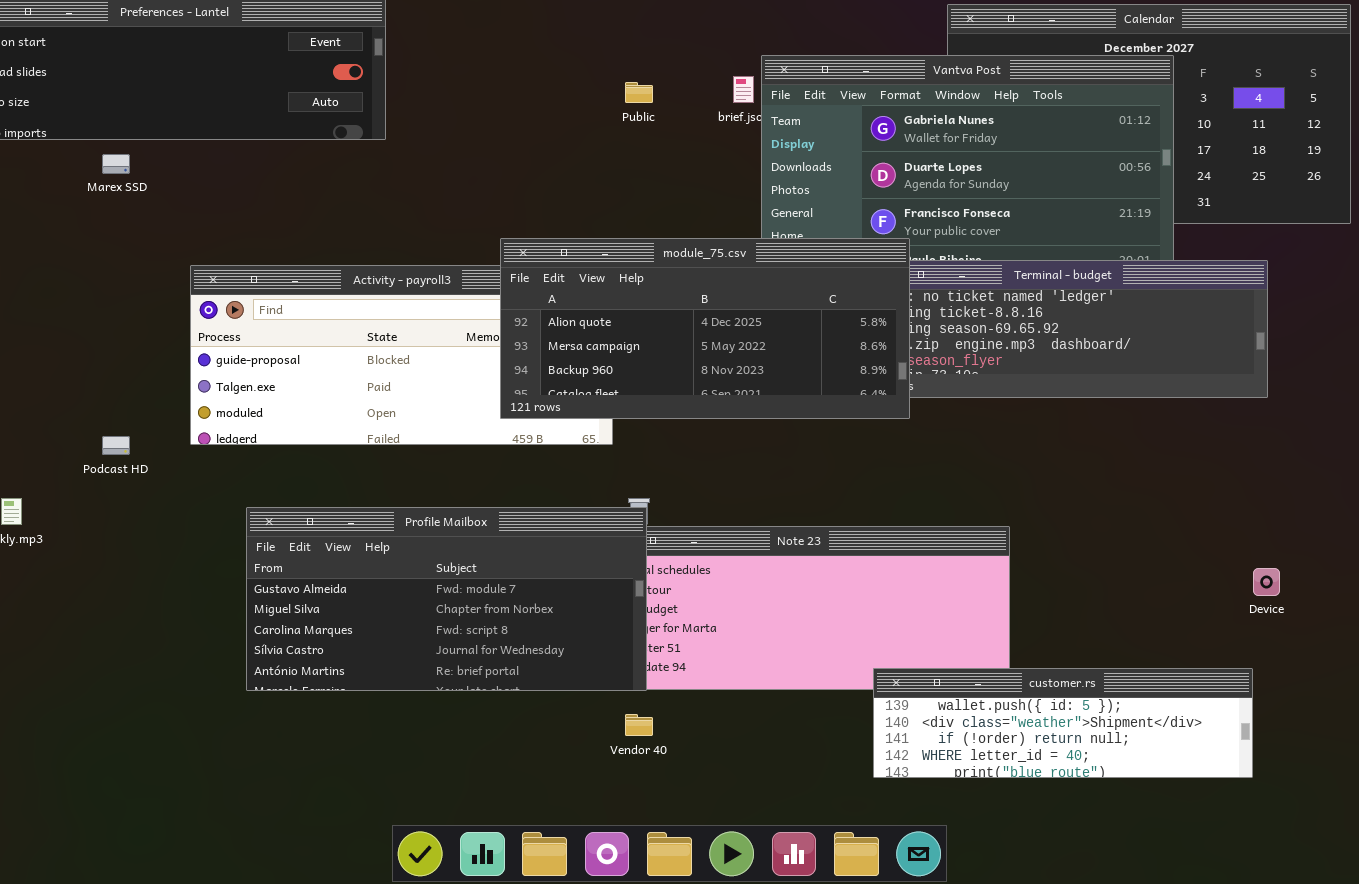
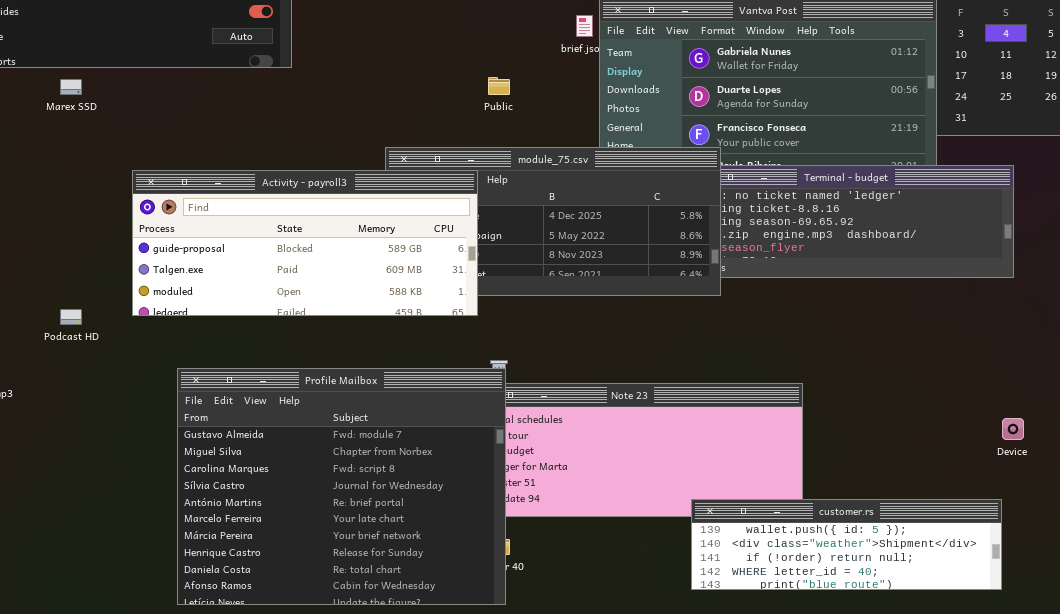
Public: [625,82,653,103] -> [488,77,510,95], moved
Activity - payroll3: [190,265,613,445] -> [132,170,478,316], raised
Profile Mailbox: [246,507,647,691] -> [177,368,506,605], resized

